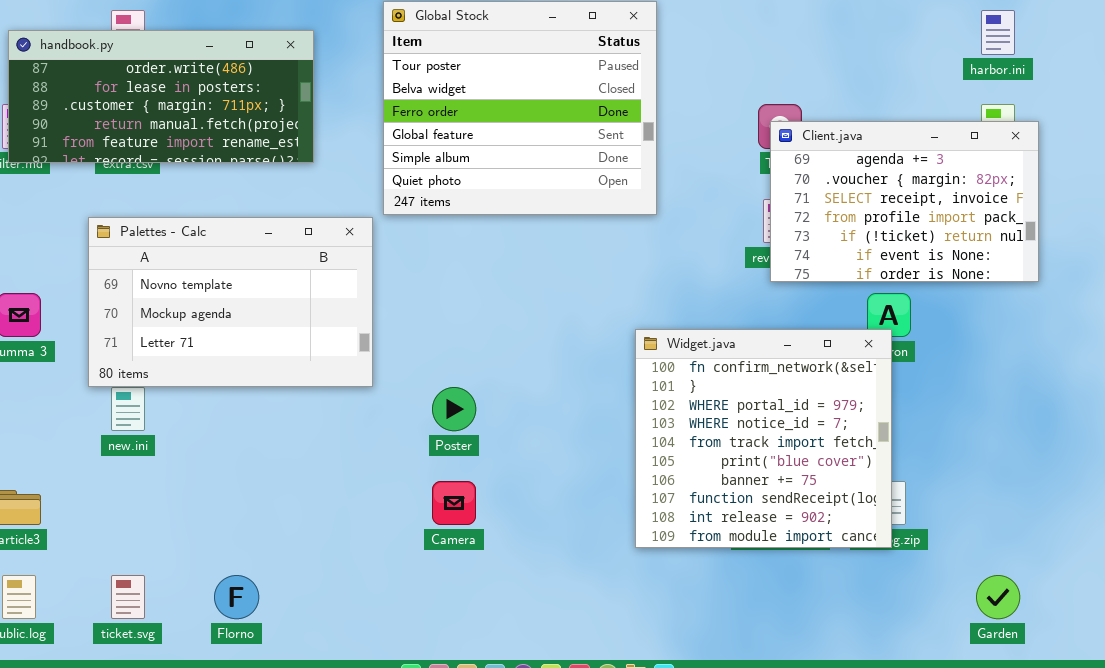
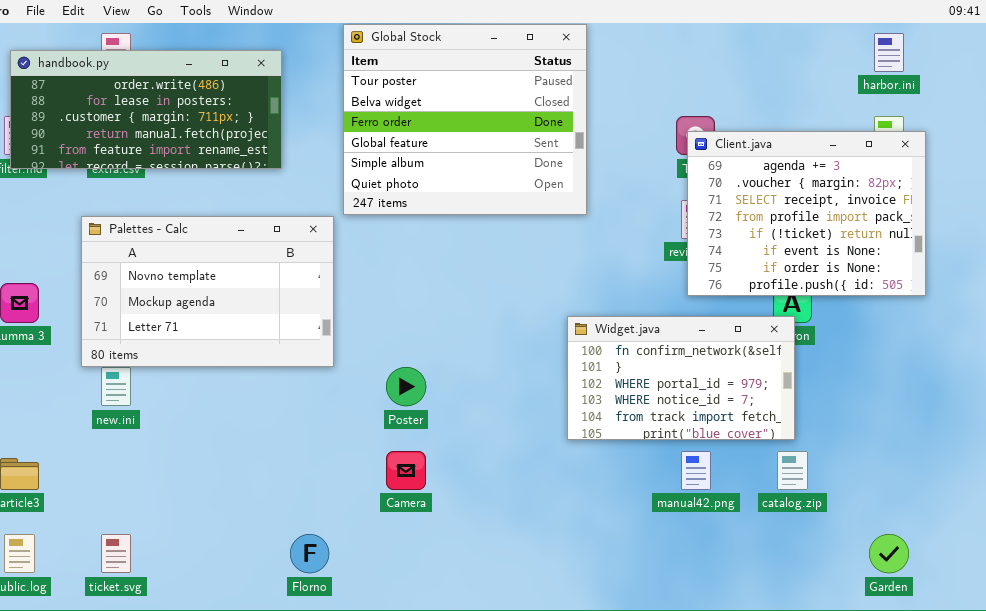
Client.java: [770,121,1039,282] -> [687,131,926,296], resized
Widget.java: [635,329,892,548] -> [567,316,795,440], resized
Florno: [214,575,259,619] -> [290,534,329,573], moved

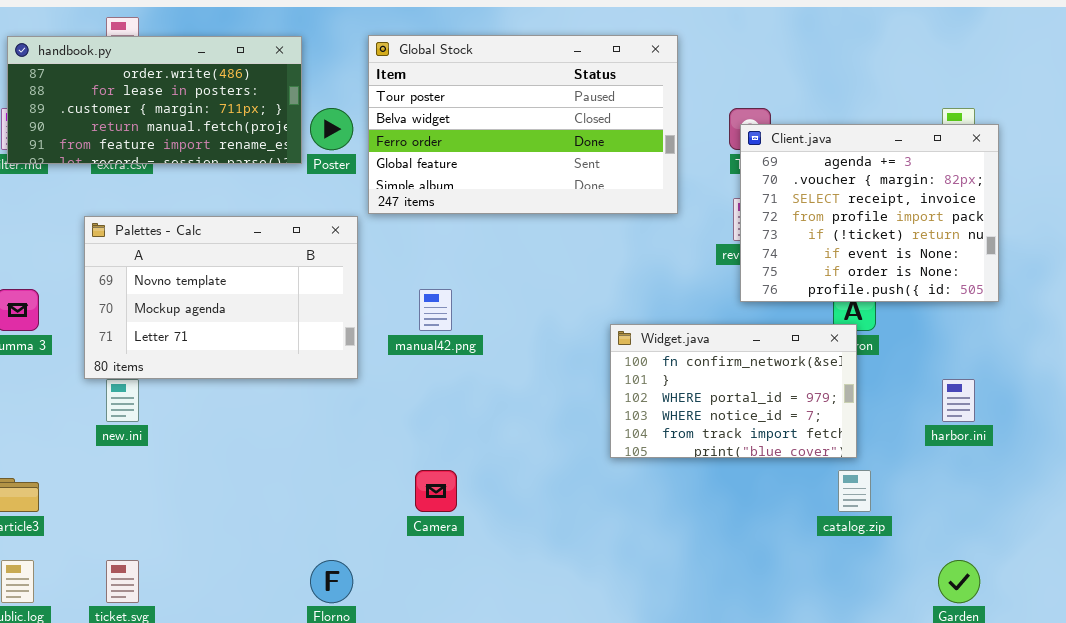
Global Stock: [343,24,587,215] -> [368,35,678,214], resized
harbor.ini: [874,33,904,72] -> [942,379,975,422], moved
Poster: [386,367,426,406] -> [310,108,353,150], moved
manual42.png: [681,451,711,490] -> [419,289,452,331], moved

